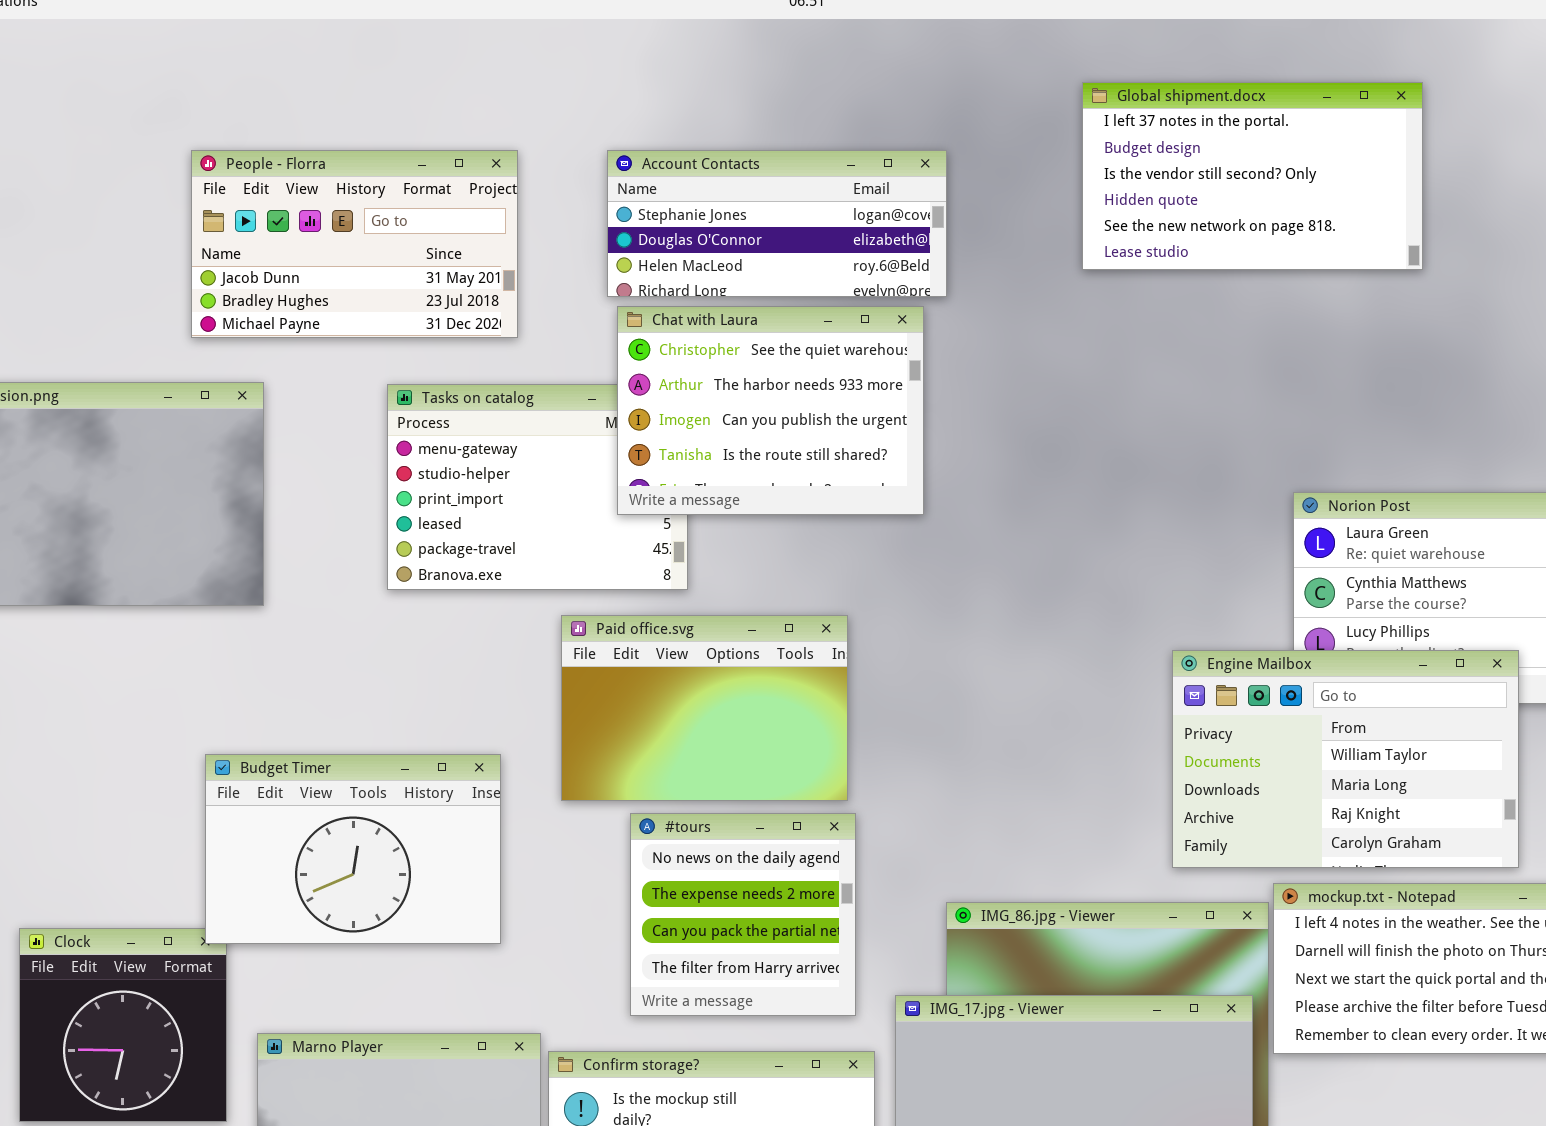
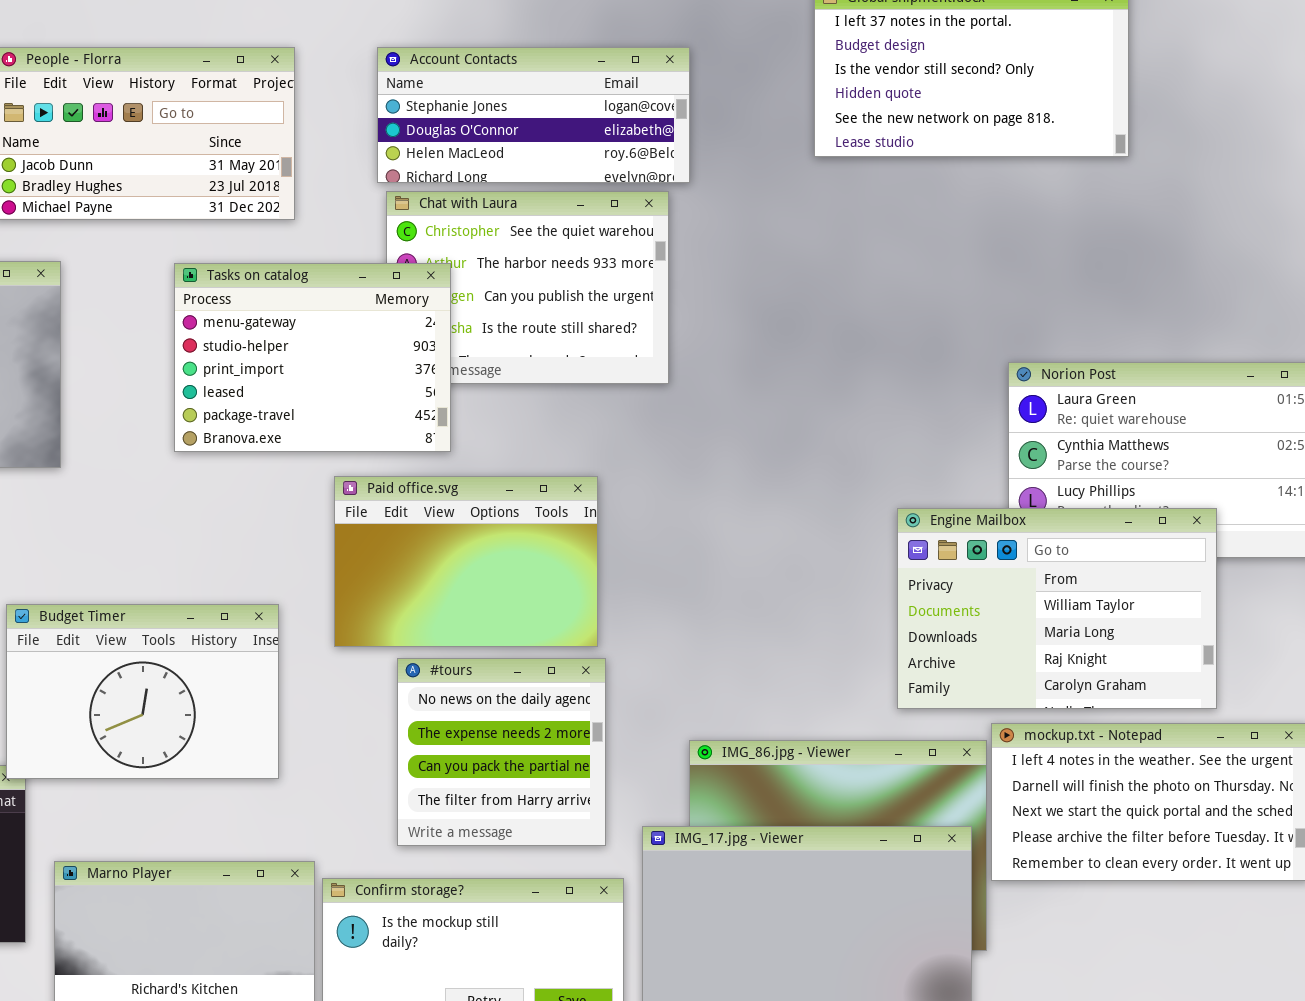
Tasks on catalog: [387,384,688,590] -> [174,263,451,452], raised

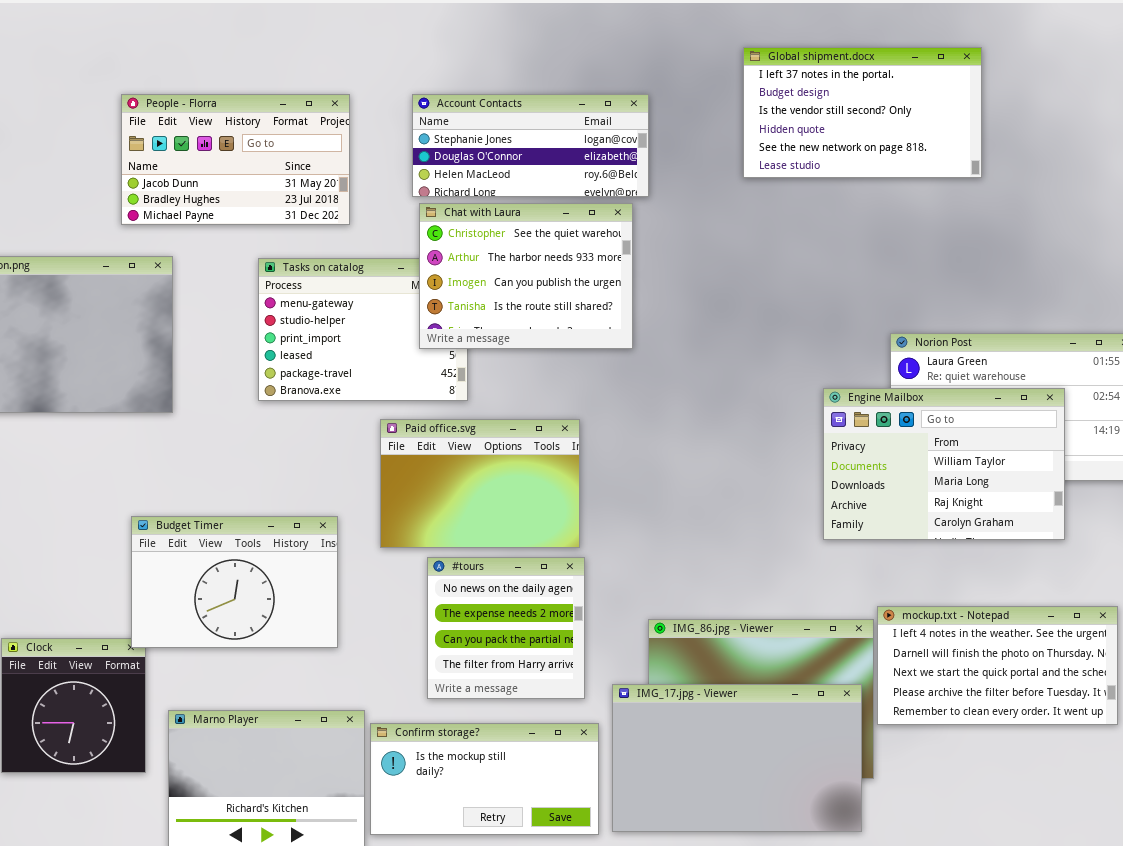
Chat with Laura: [386,191,669,384] -> [419,203,633,349], raised
Engine Mailbox: [897,508,1217,709] -> [823,388,1065,540], moved

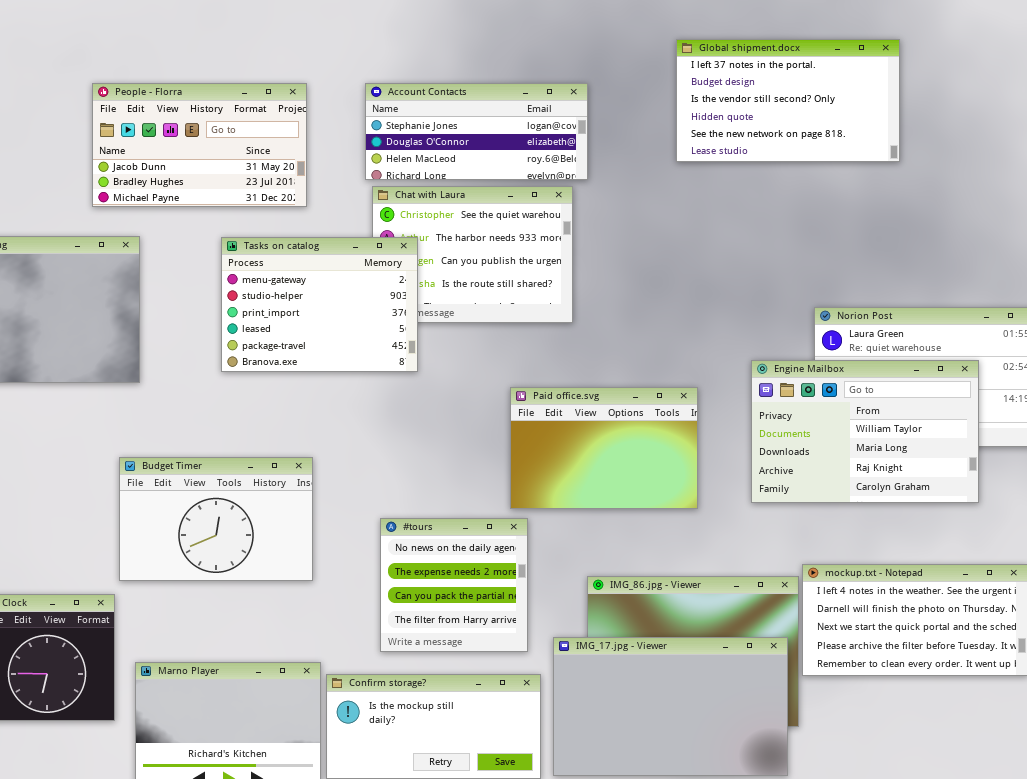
Tasks on catalog: [258,258,468,401] -> [221,237,418,372], raised
Paid office.svg: [380,419,580,548] -> [510,387,698,509], moved
Budget Timer: [131,516,338,648] -> [119,457,313,581], moved

